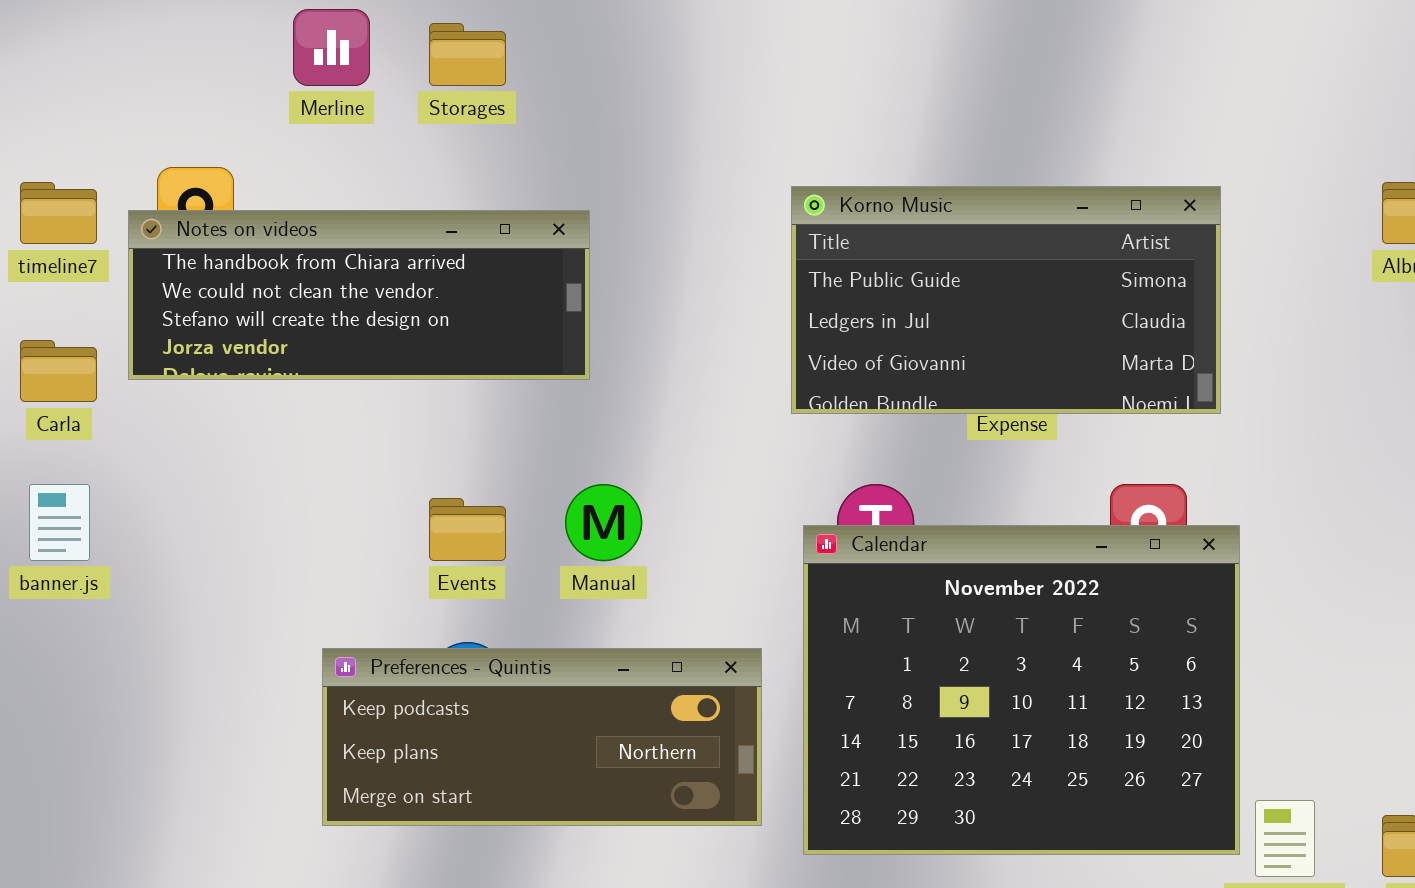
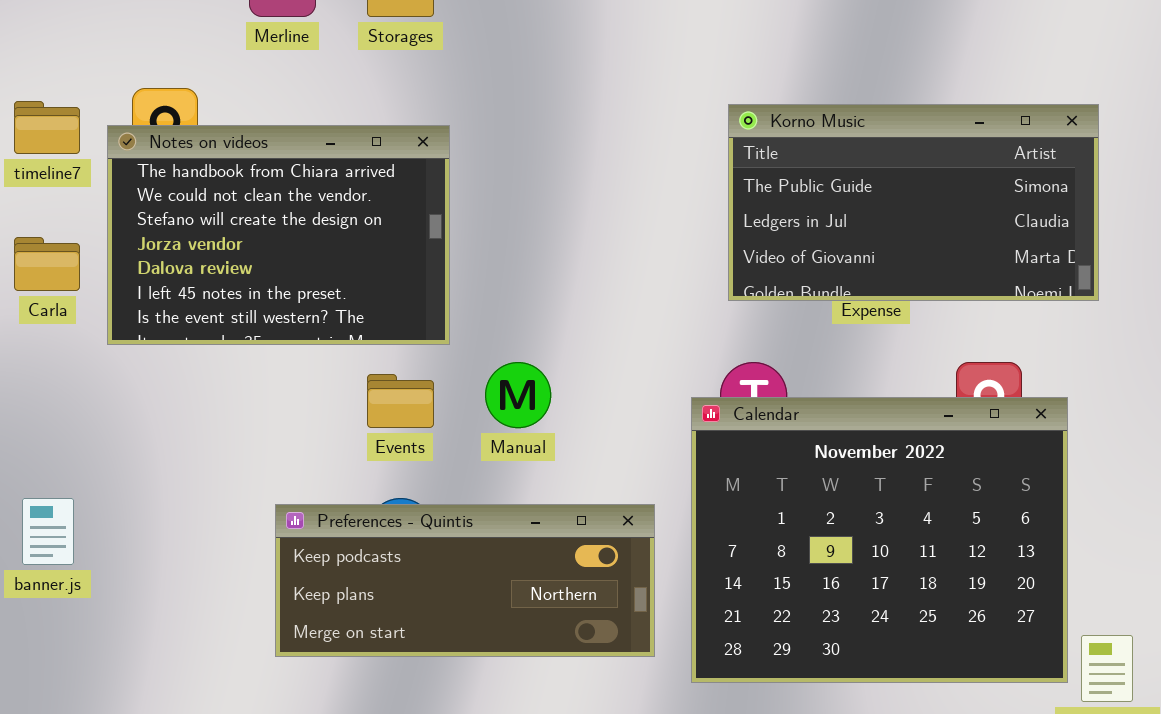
Korno Music: [791,186,1221,414] -> [728,104,1099,301], moved
Notes on videos: [128,210,590,380] -> [107,125,450,345], resized
banner.js: [29,484,90,561] -> [22,498,74,565], moved

